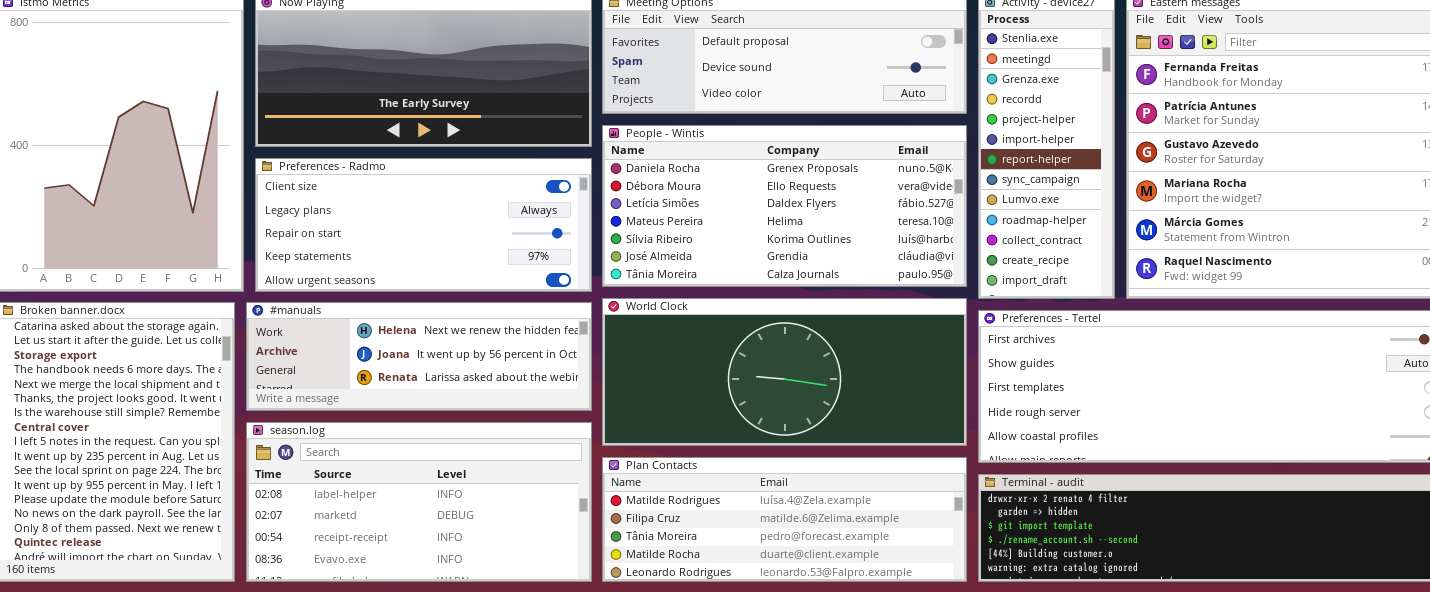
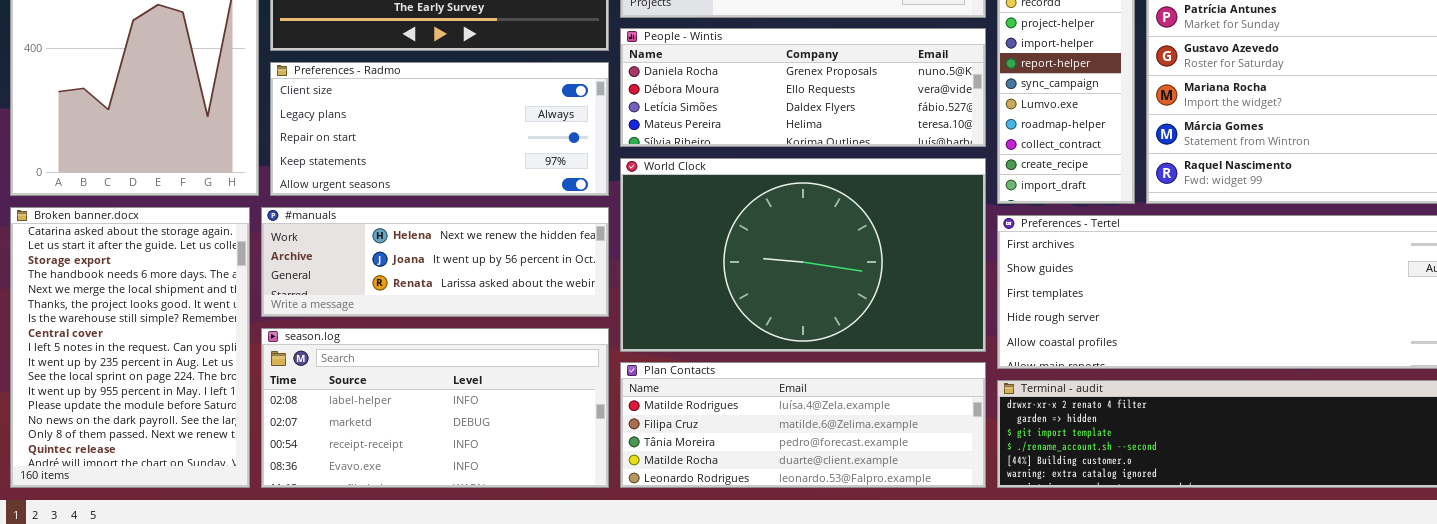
People - Wintis: [602,125,967,287] -> [620,28,986,147], resized
World Clock: [602,298,967,446] -> [620,158,986,352], resized

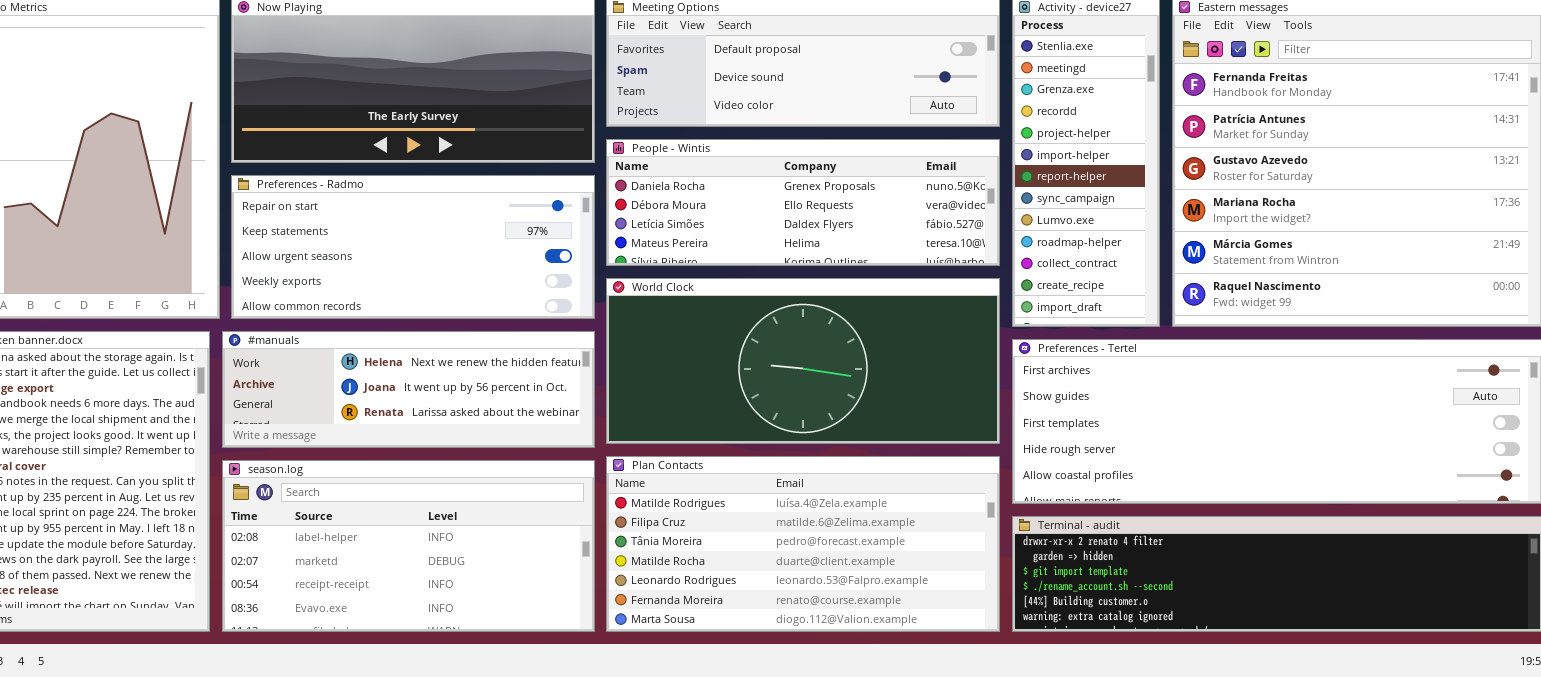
Preferences - Radmo: [270,62,609,196] -> [231,175,595,319], scrolled down 2 rows
World Clock: [620,158,986,352] -> [606,278,1000,444], resized
Plan Contacts: [620,362,986,488] -> [606,456,1000,632], resized

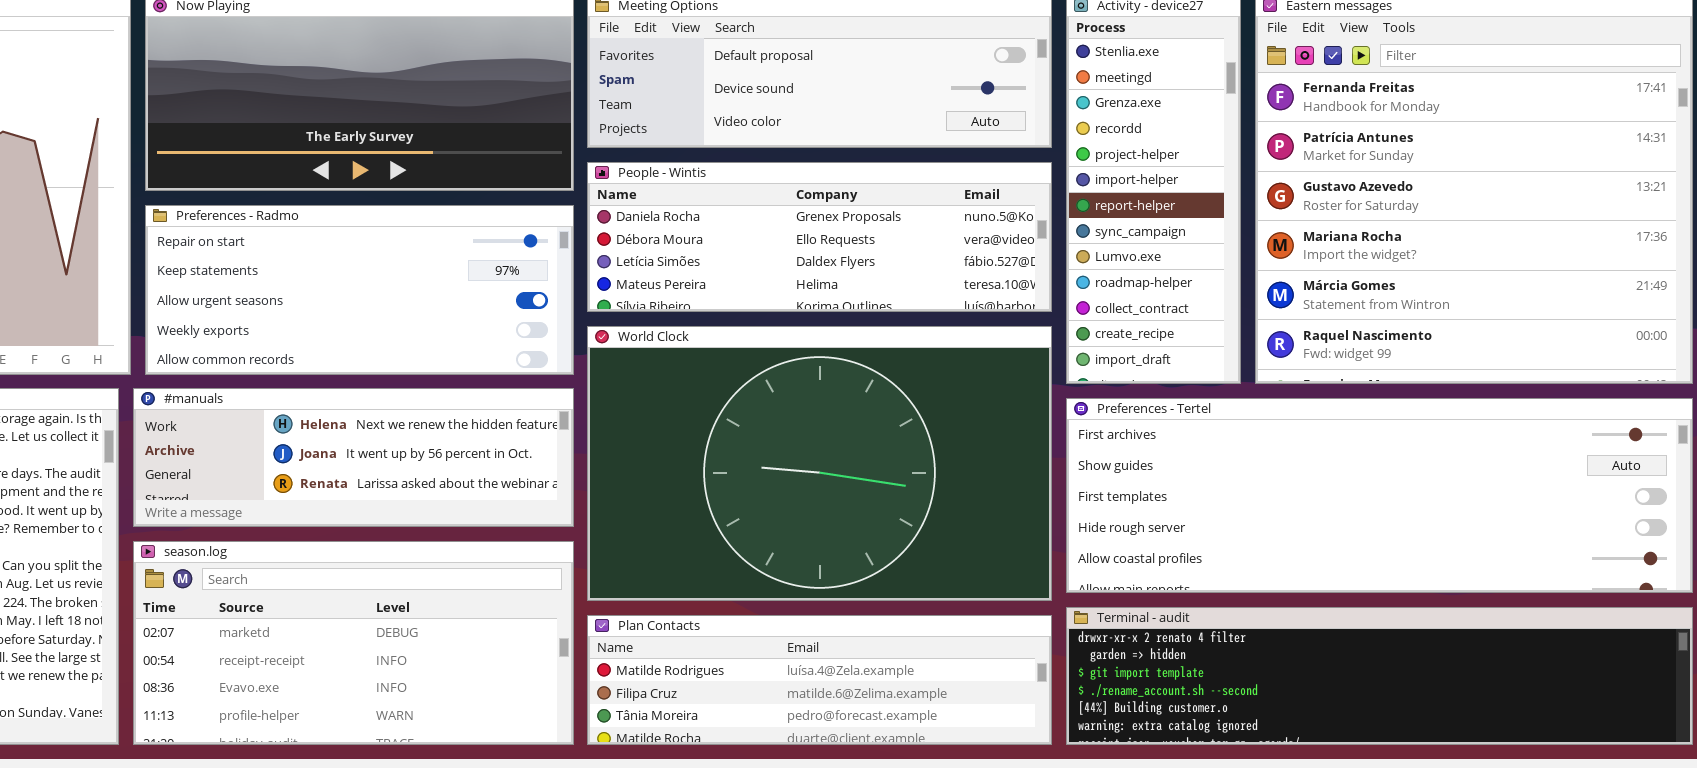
World Clock: [606,278,1000,444] -> [587,326,1052,601], resized
Plan Contacts: [606,456,1000,632] -> [587,615,1052,745], resized
season.log: [222,460,595,632] -> [133,541,574,745], scrolled down 1 row

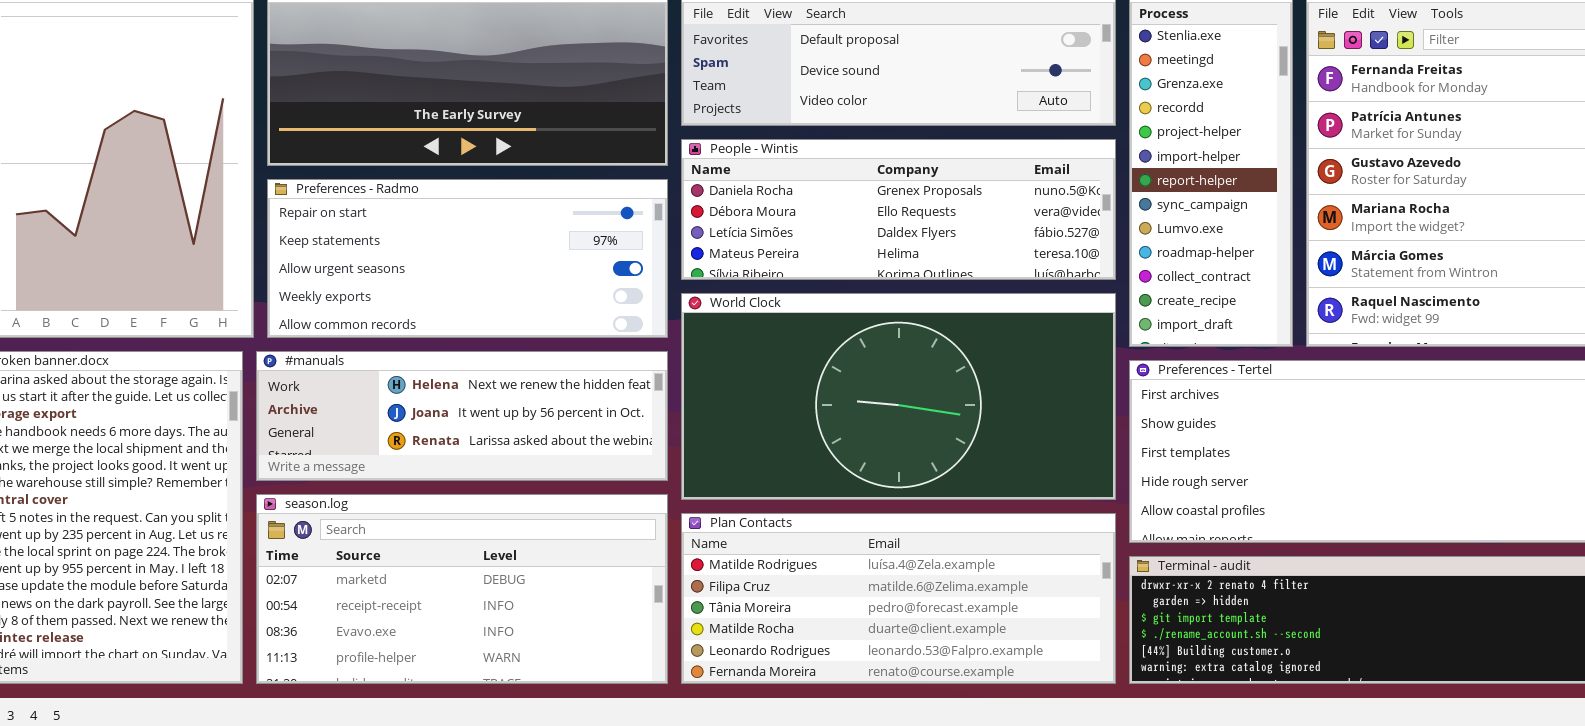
World Clock: [587,326,1052,601] -> [681,293,1116,500], resized
Plan Contacts: [587,615,1052,745] -> [681,513,1116,684], resized

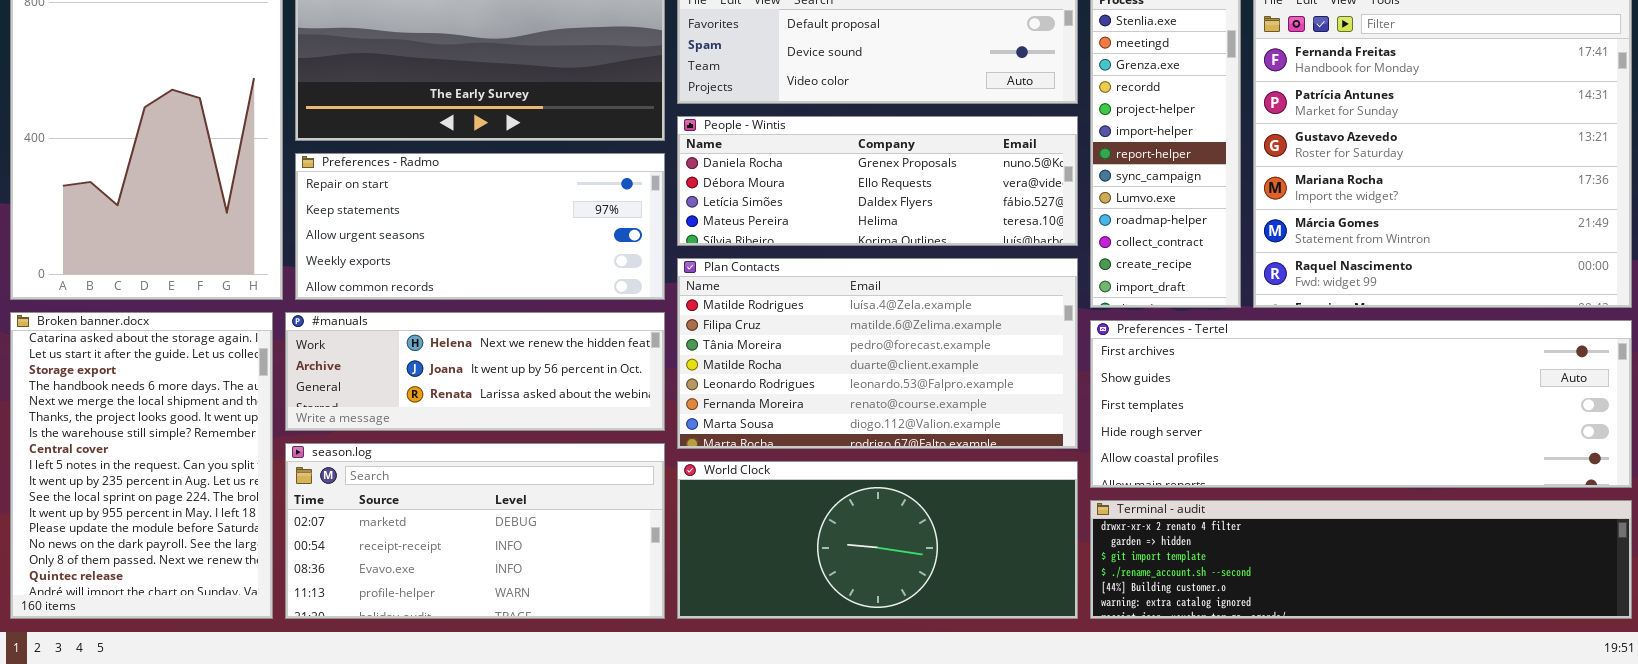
World Clock: [681,293,1116,500] -> [677,461,1078,619], moved, resized
Plan Contacts: [681,513,1116,684] -> [677,258,1078,449], moved, resized

